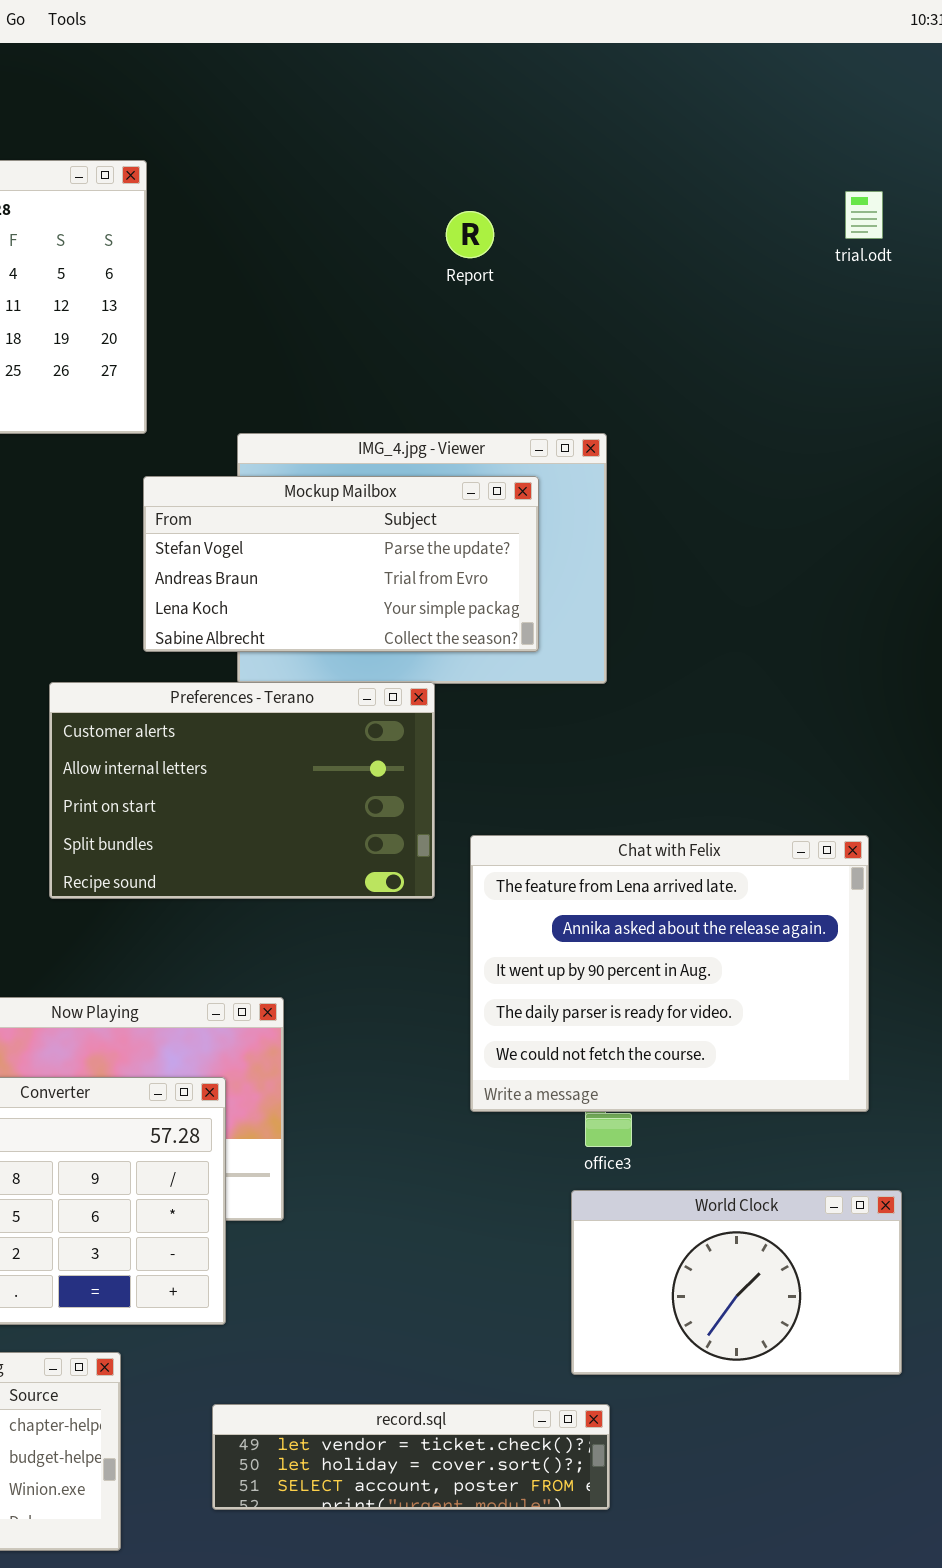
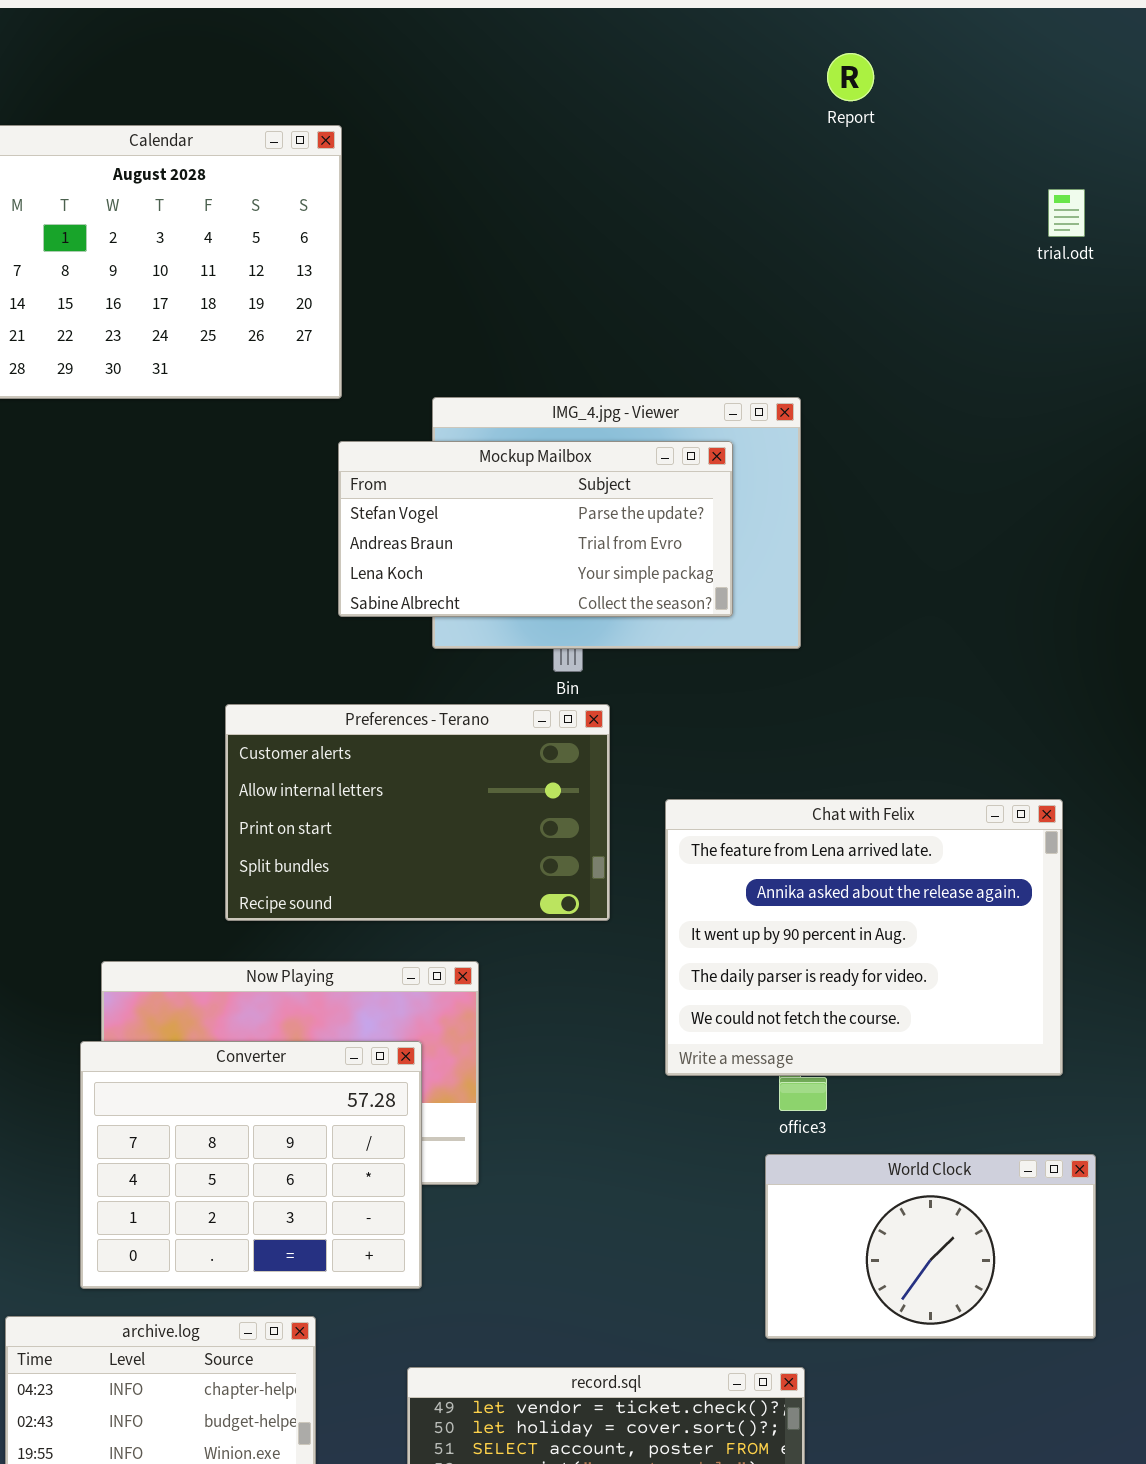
trial.odt: [845,191,883,239] -> [1048,189,1085,237], moved
Report: [446,211,494,258] -> [827,53,874,101], moved
Preferences - Terano: [49,682,435,899] -> [225,704,610,921], moved

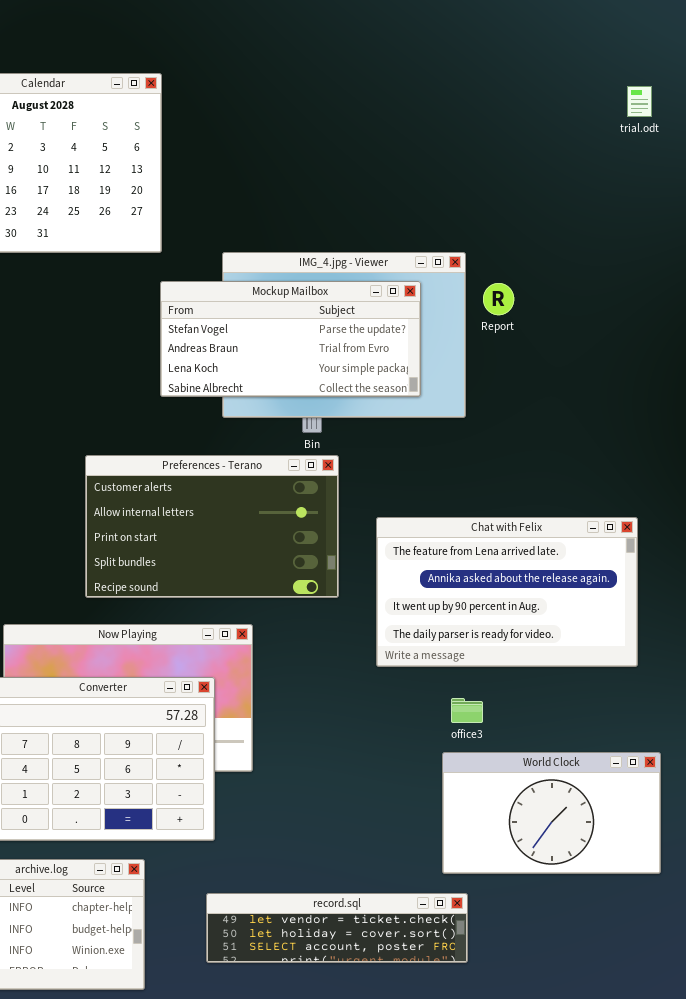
Report: [827,53,874,101] -> [483,283,514,315], moved
trial.odt: [1048,189,1085,237] -> [627,86,652,117], moved
Chat with Felix: [665,799,1063,1076] -> [376,517,638,667], resized

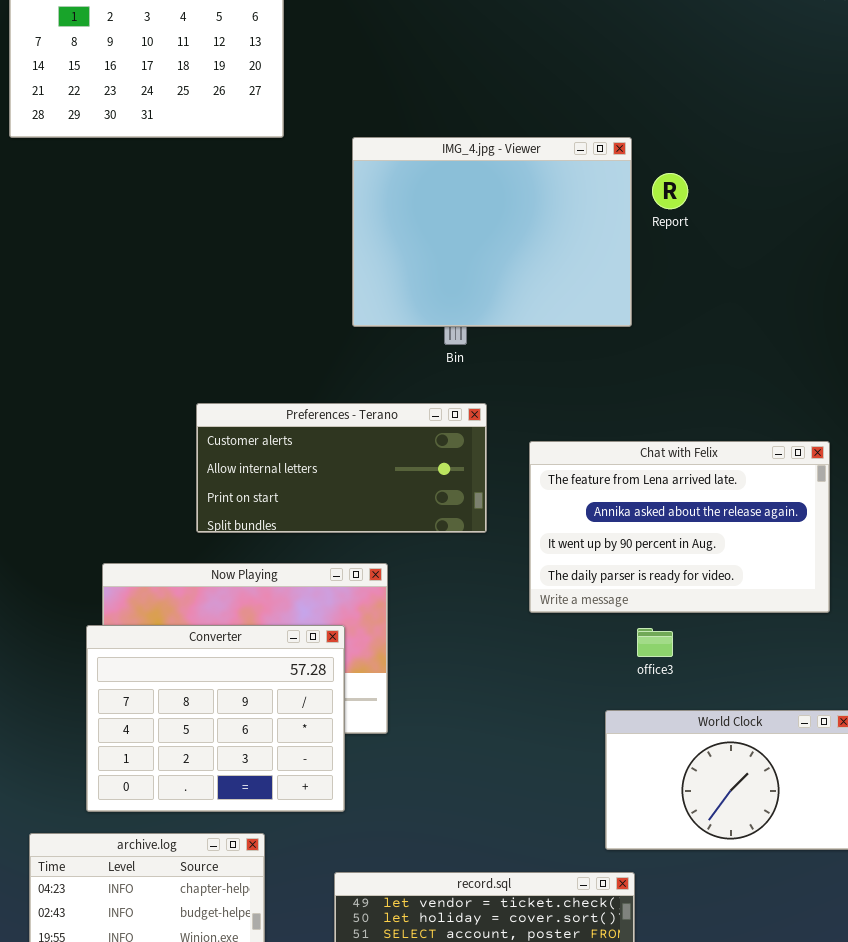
Mockup Mailbox: [160,281,421,397] -> none, closed
Preferences - Terano: [85,455,339,598] -> [196,403,487,533], resized
office3: [451,698,483,723] -> [637,628,673,657], moved

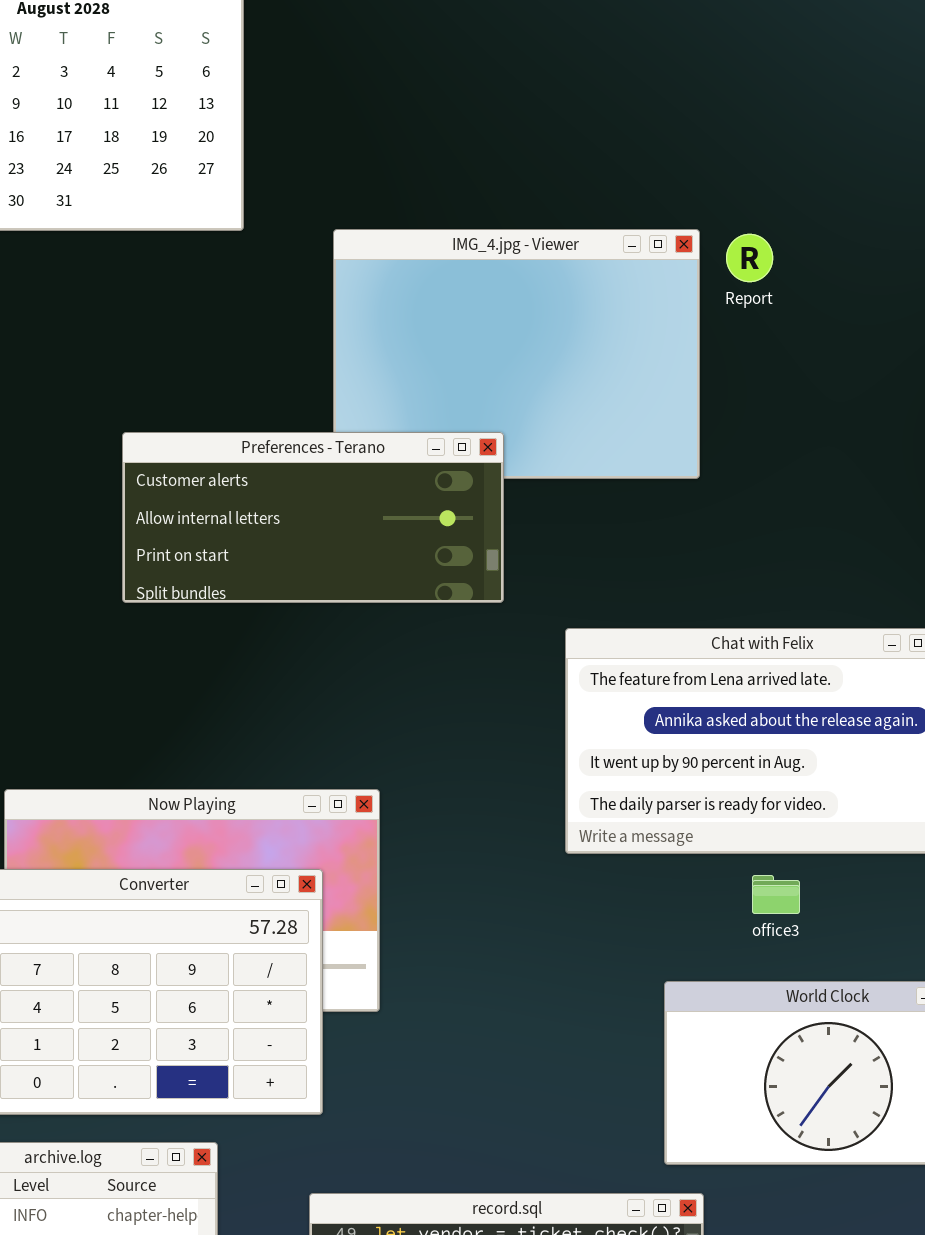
Report: [652,173,688,209] -> [726,234,773,282], moved
Preferences - Terano: [196,403,487,533] -> [122,432,504,603], moved
office3: [637,628,673,657] -> [752,875,800,914], moved

